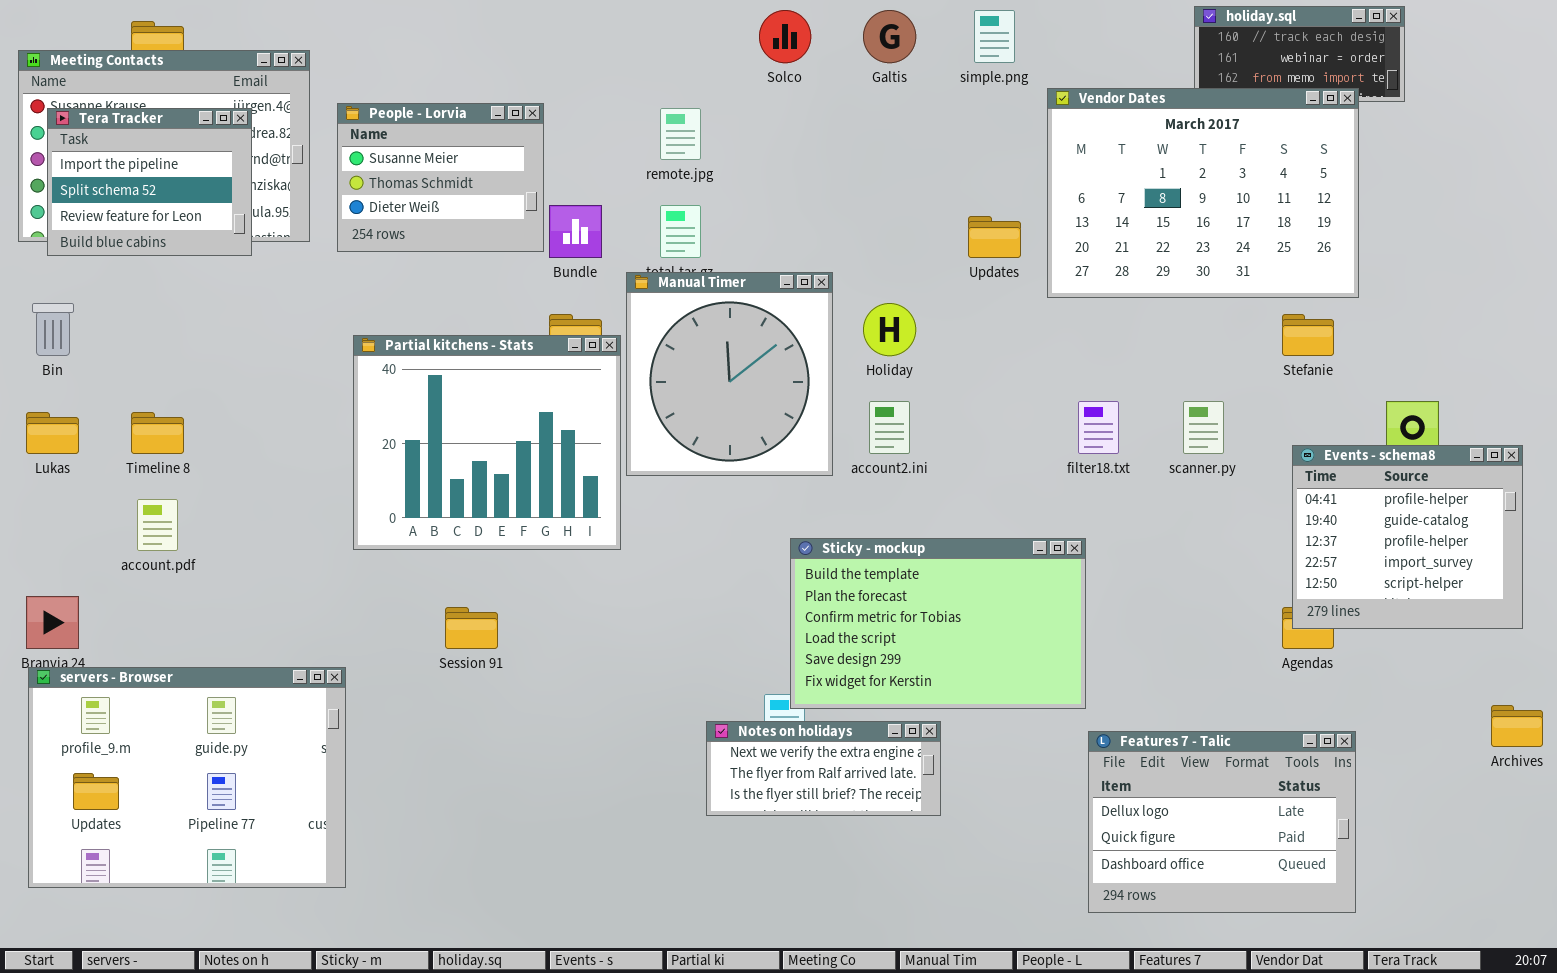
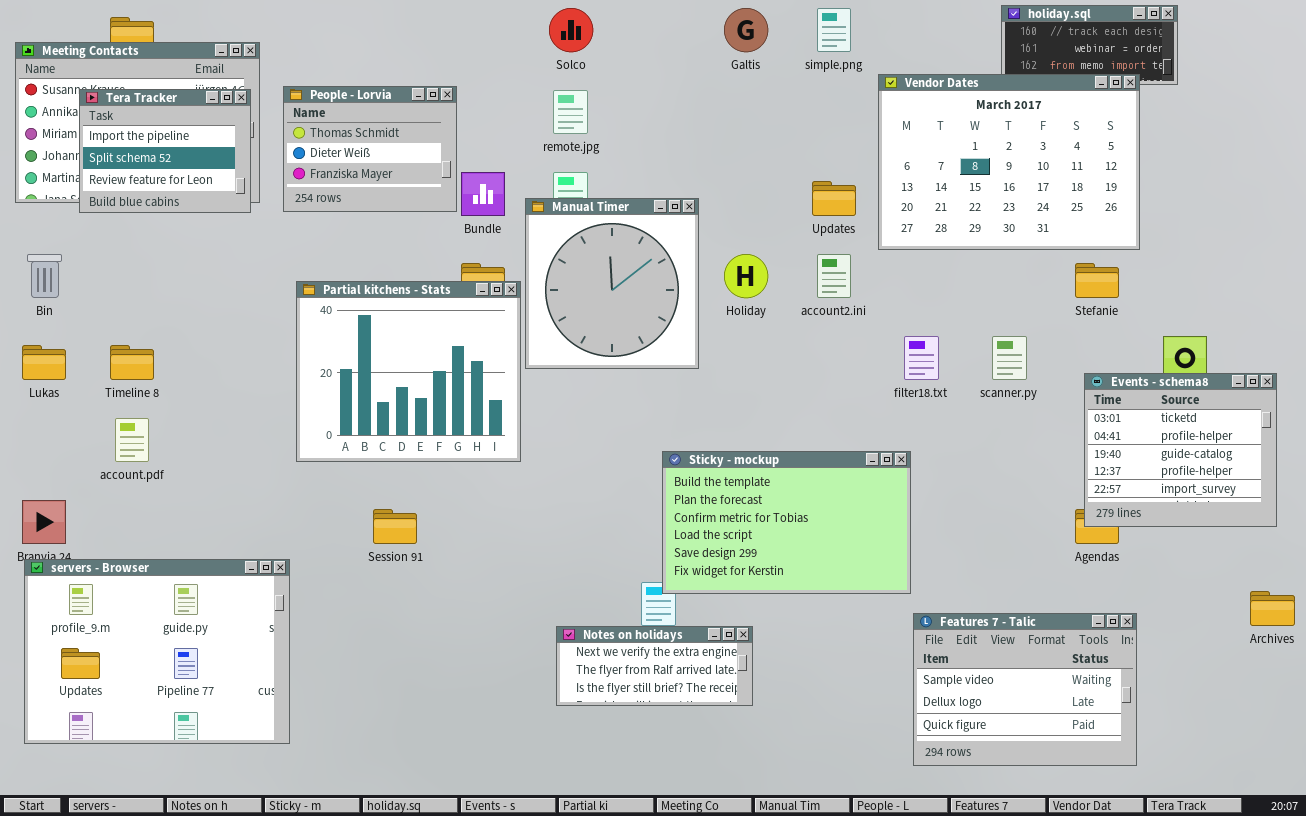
Solco: [759,10,811,63] -> [549,8,593,52], moved
People - Lorvia: [337,103,544,252] -> [283,86,457,212], scrolled down 1 row
Tera Tracker: [47,108,252,256] -> [79,89,251,213], moved
Manual Timer: [626,272,833,476] -> [525,198,699,369], moved
account2.ini: [869,401,910,454] -> [817,254,851,298], moved
Events - schema8: [1292,445,1523,629] -> [1084,373,1277,527], scrolled up 1 row
Notes on holidays: [706,721,941,816] -> [556,626,753,706], moved
Features 7 - Talic: [1088,731,1356,913] -> [913,613,1137,766], scrolled up 1 row

